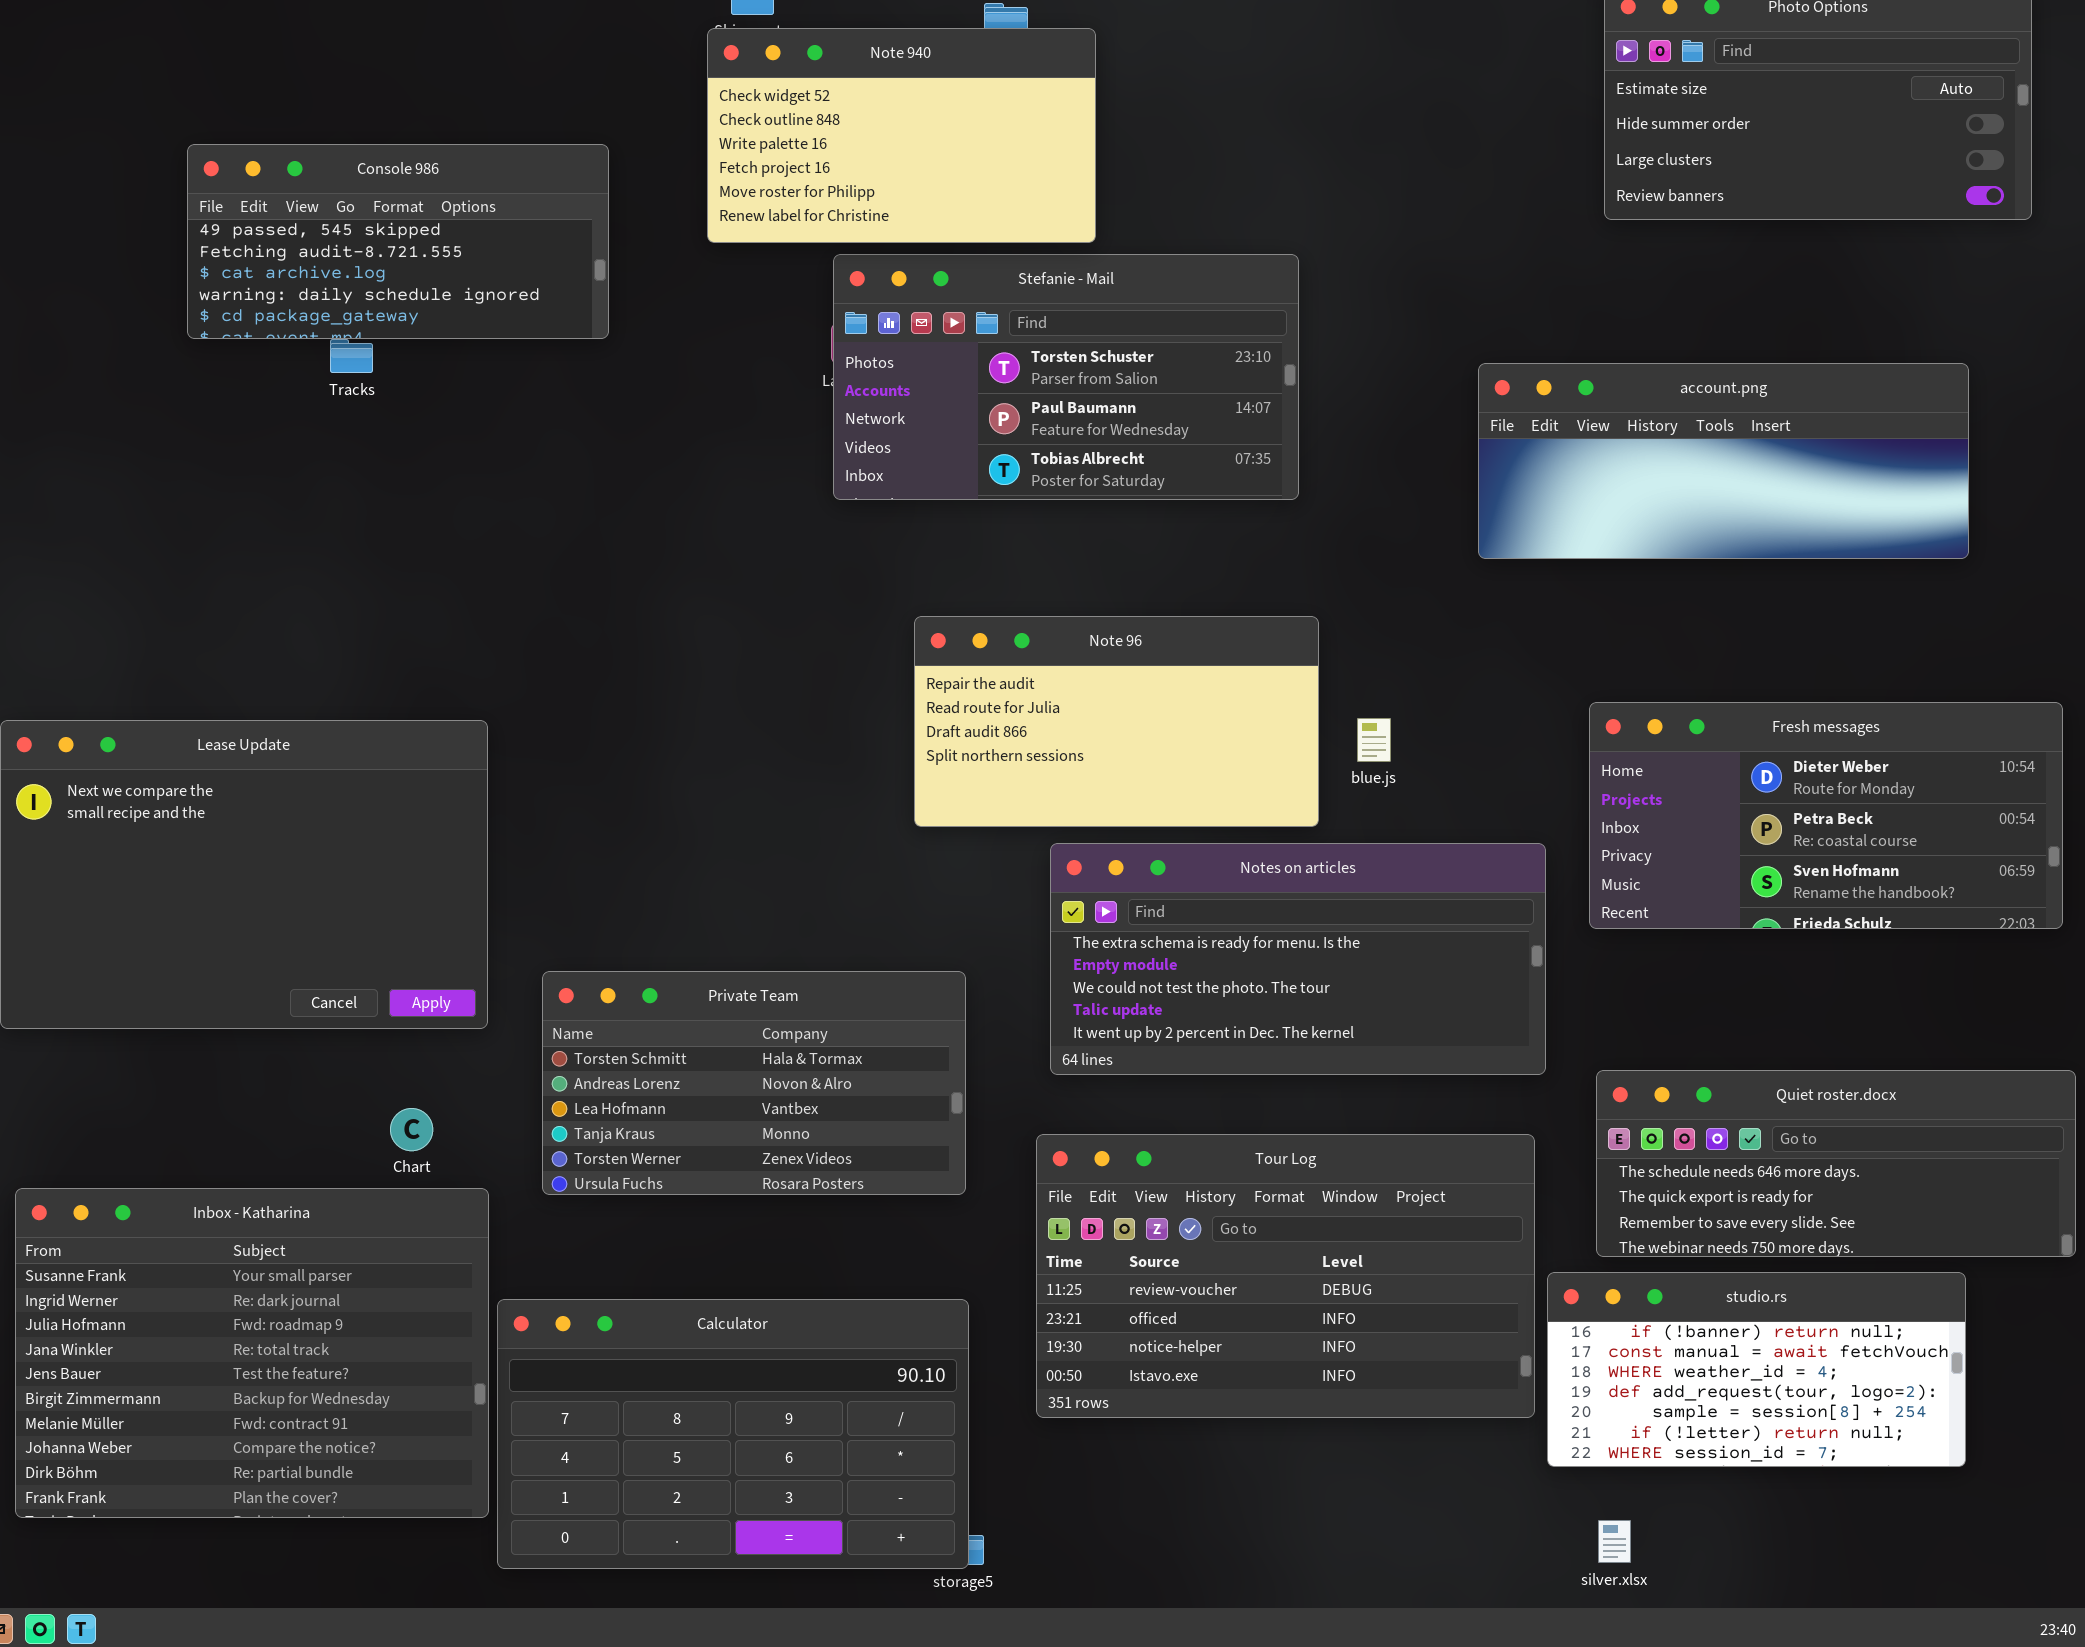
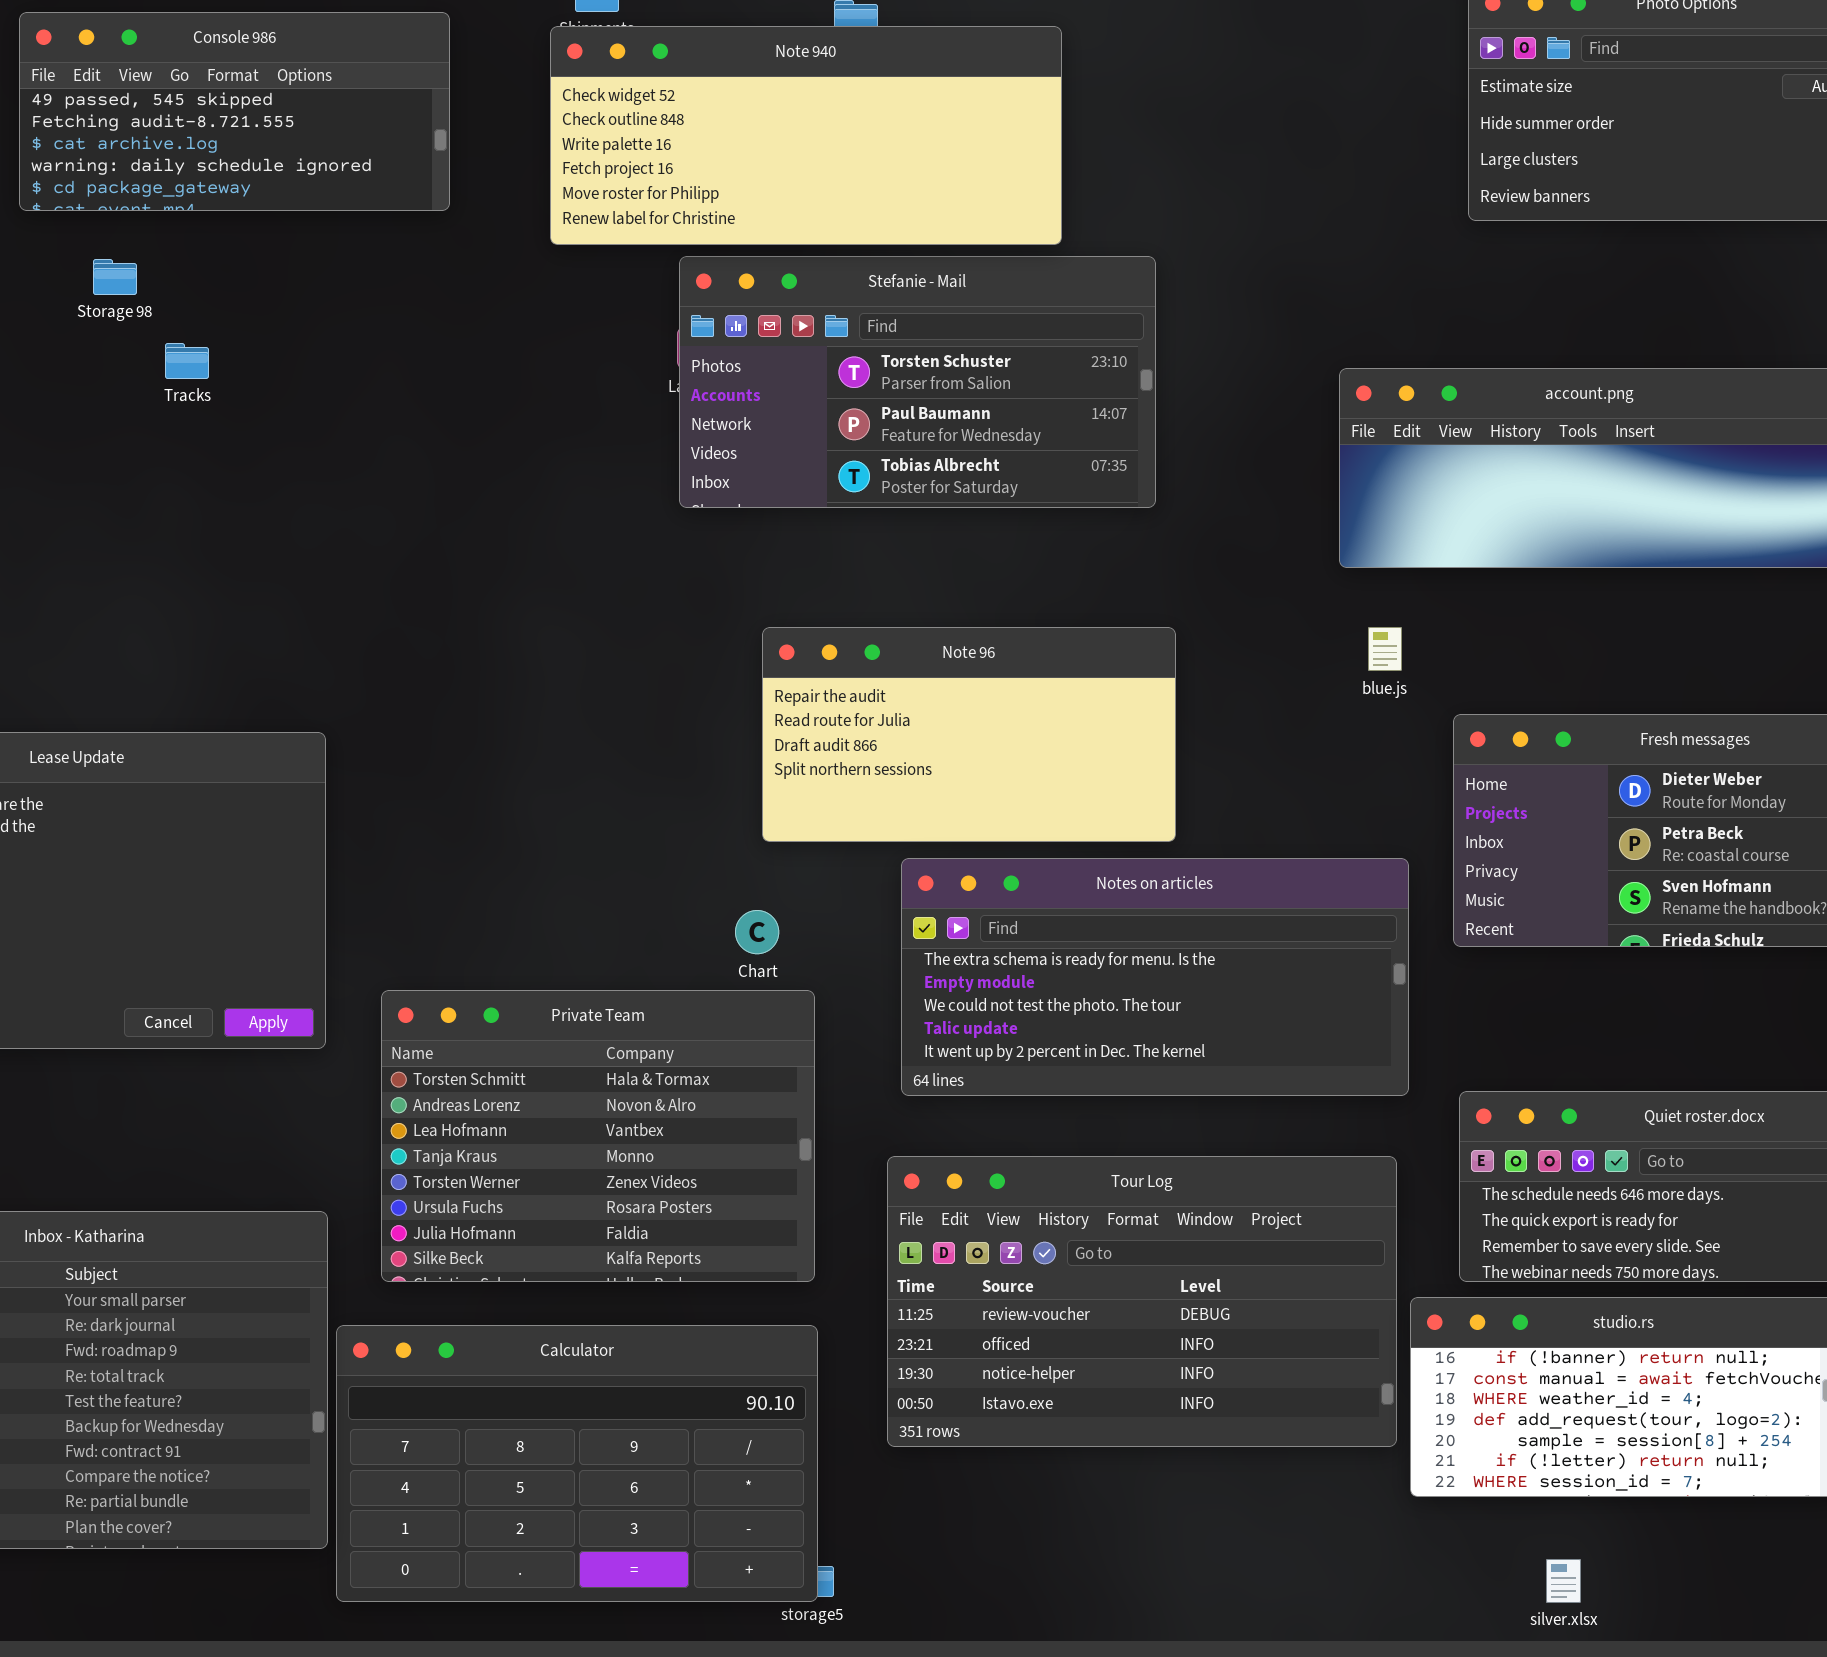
Note 940: [707,28,1096,243] -> [550,26,1062,245], resized
Console 986: [187,144,609,339] -> [19,12,450,211], moved
blue.js: [1357,718,1391,762] -> [1368,627,1402,671], moved
Private Team: [542,971,966,1195] -> [381,990,815,1282], resized
Chart: [390,1108,433,1151] -> [735,910,779,954], moved
silver.xlsx: [1598,1520,1631,1563] -> [1546,1559,1581,1603], moved

